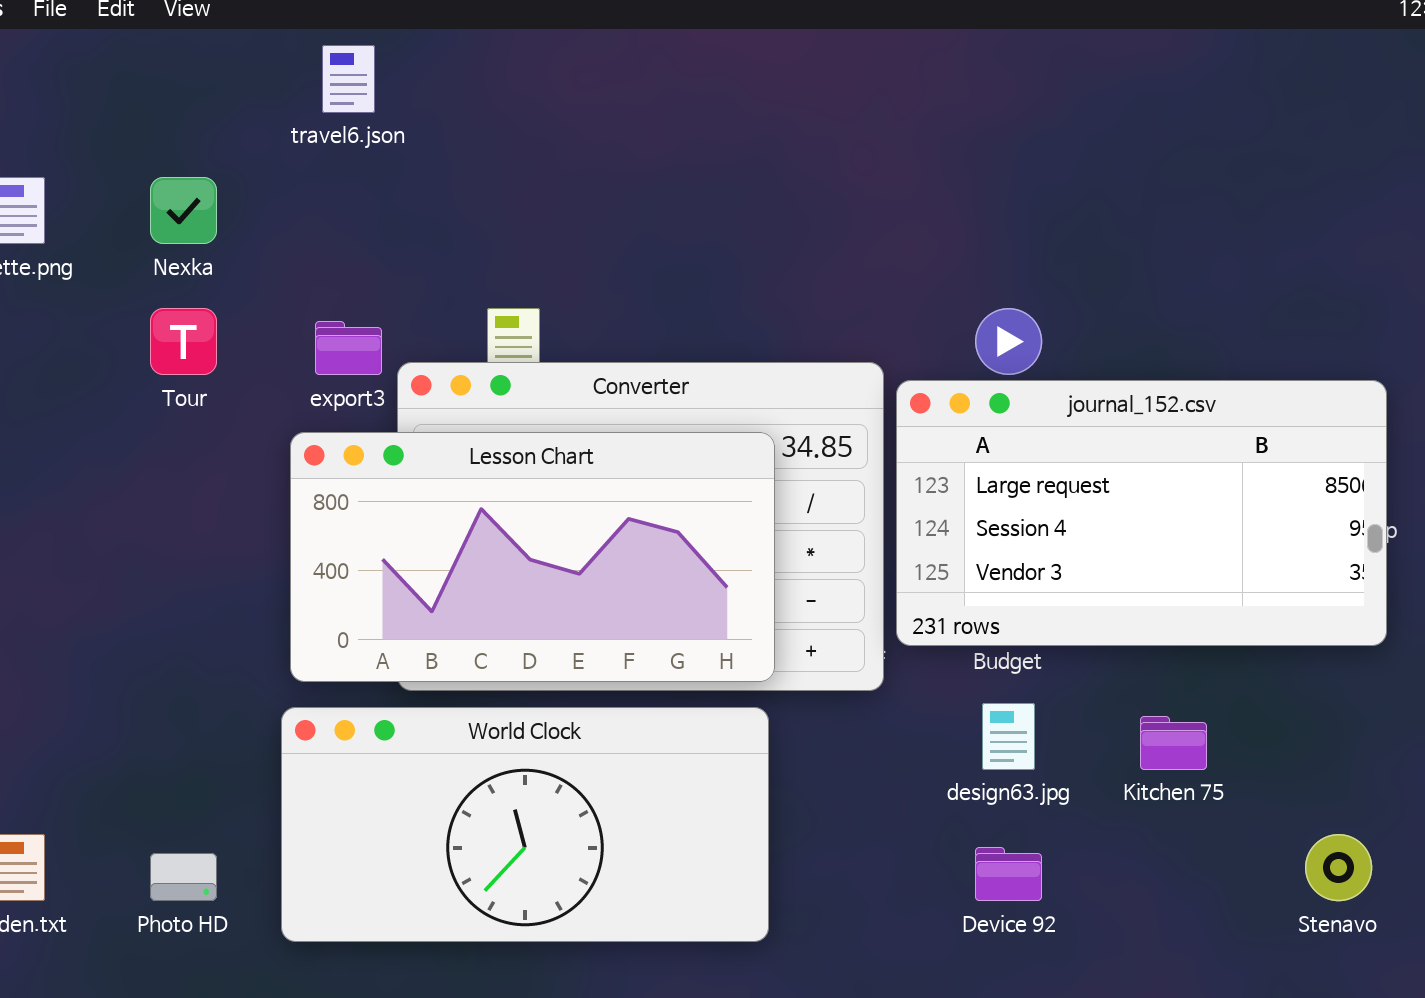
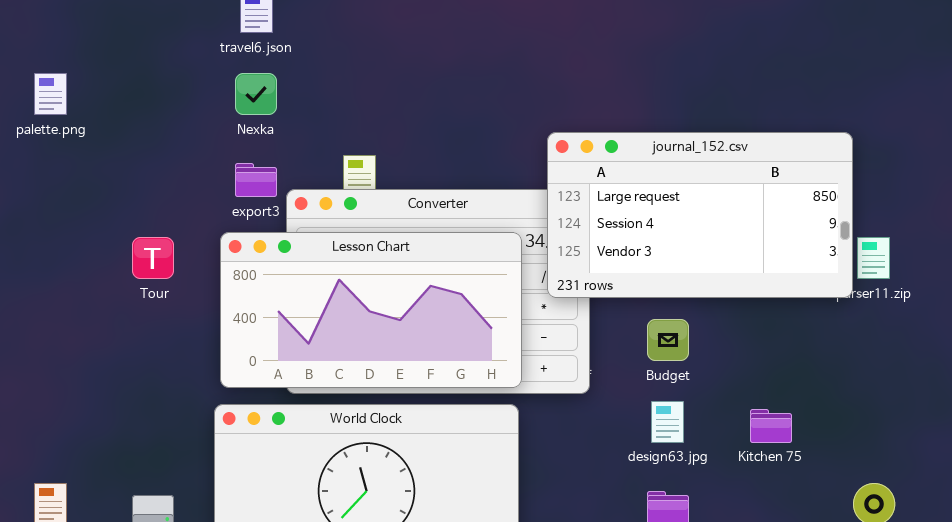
Nexka: [150,177,217,244] -> [235,73,277,115], moved
Tour: [150,308,217,375] -> [132,237,174,279], moved
journal_152.csv: [896,380,1387,646] -> [547,132,853,298], moved

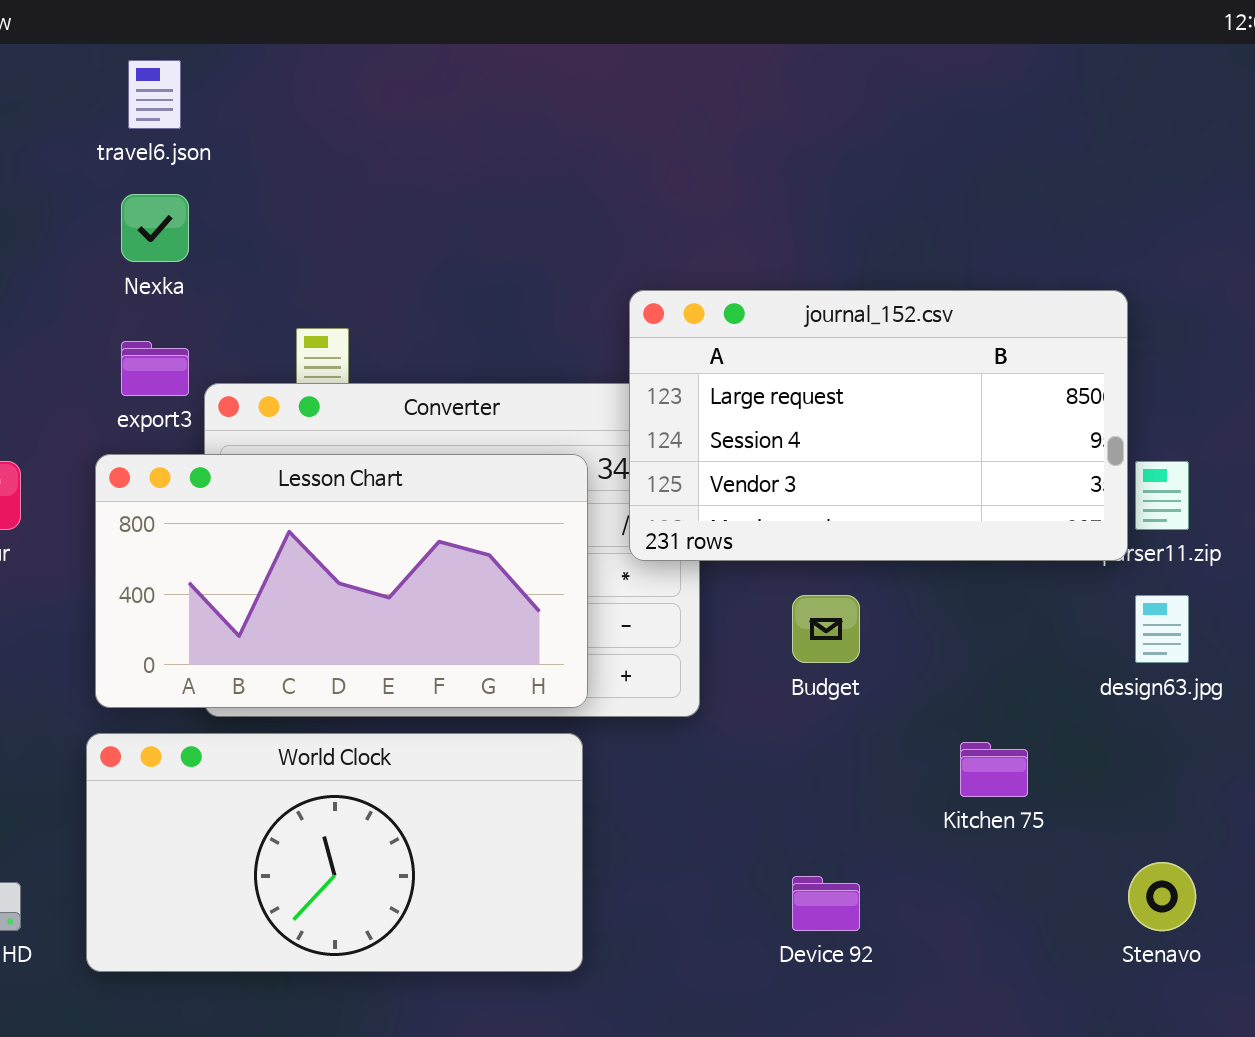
design63.jpg: [651,401,684,443] -> [1135,595,1189,663], moved

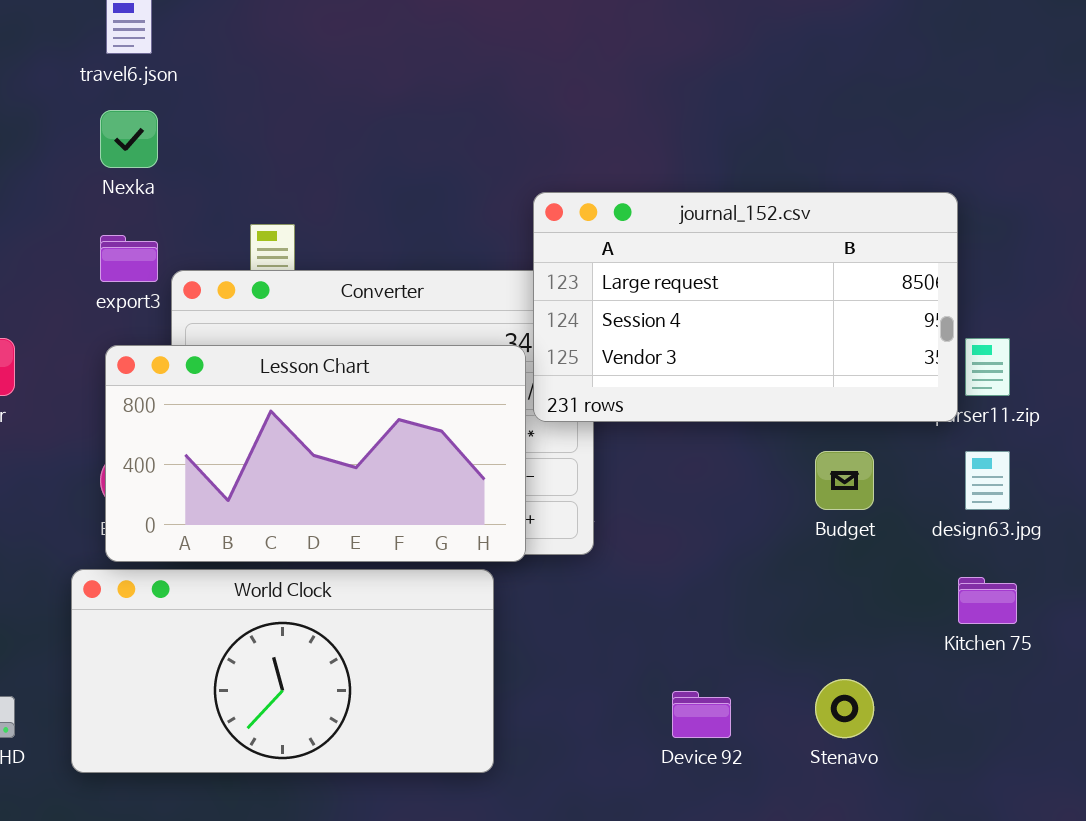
Lesson Chart: [95,454,588,708] -> [105,345,526,562], moved
Budget: [792,595,860,663] -> [815,451,874,510], moved
Kitchen 75: [960,742,1028,797] -> [958,577,1017,624], moved
Stenavo: [1128,862,1196,931] -> [815,679,874,738], moved

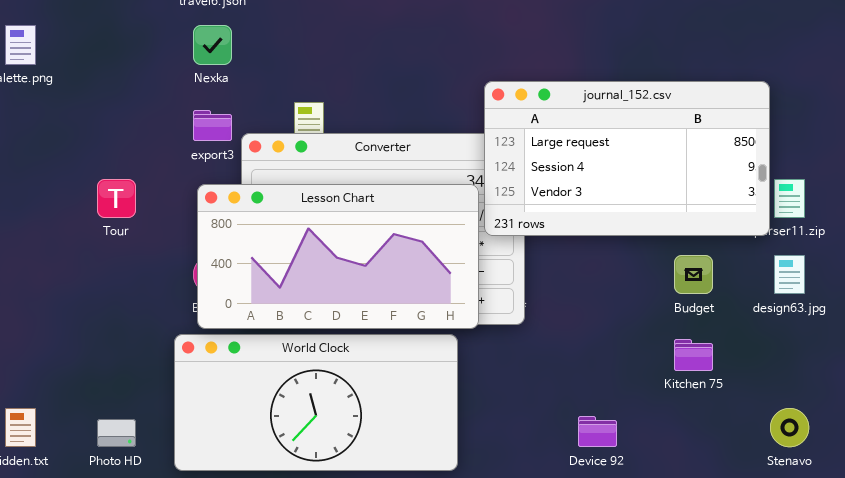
Kitchen 75: [958,577,1017,624] -> [674,339,713,371], moved
Stenavo: [815,679,874,738] -> [770,408,809,447], moved

